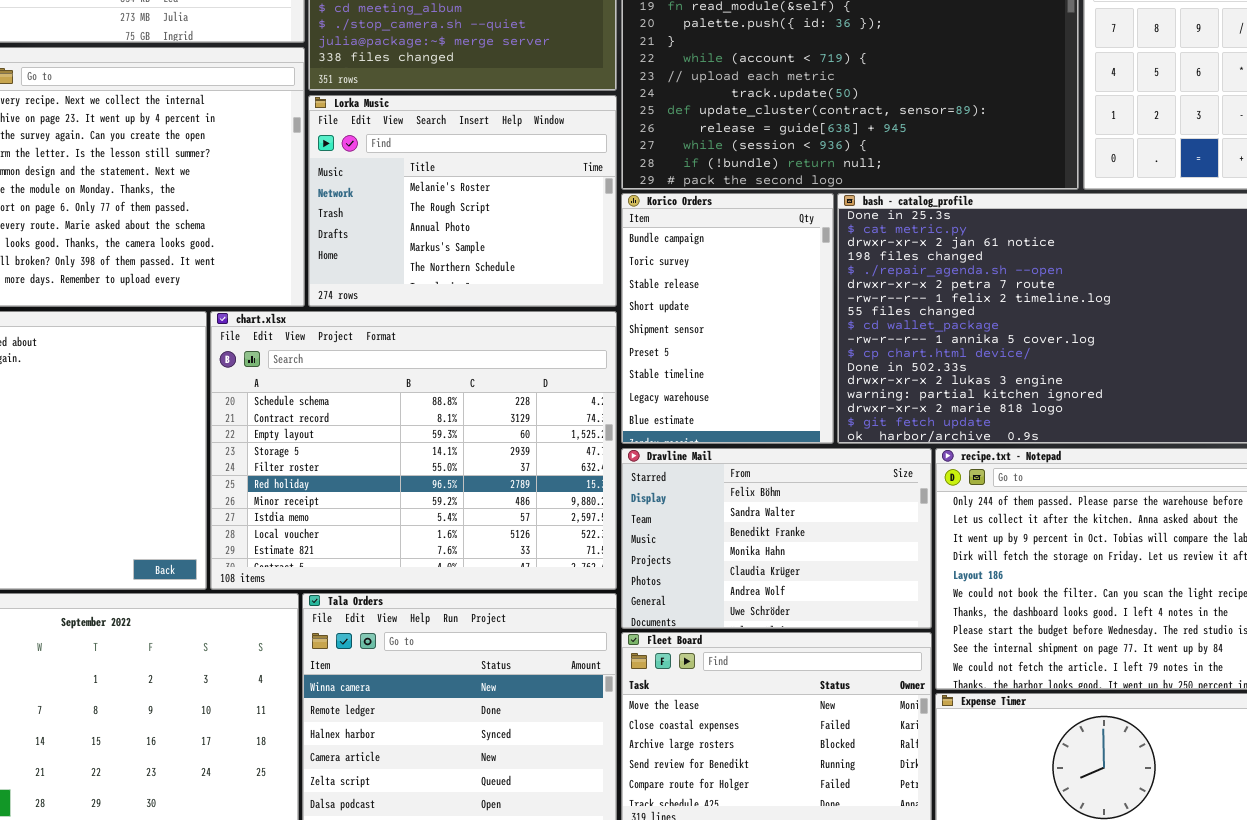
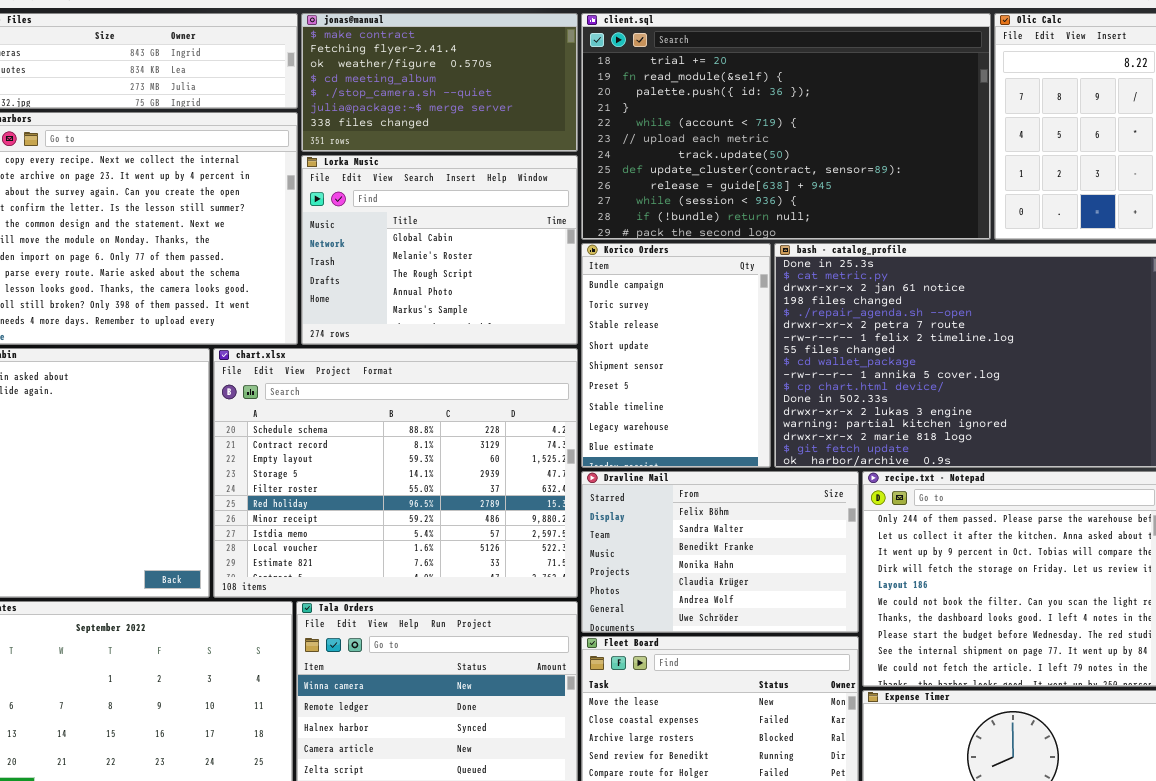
Lorka Music: [308,95,617,307] -> [301,155,578,345], scrolled up 1 row

